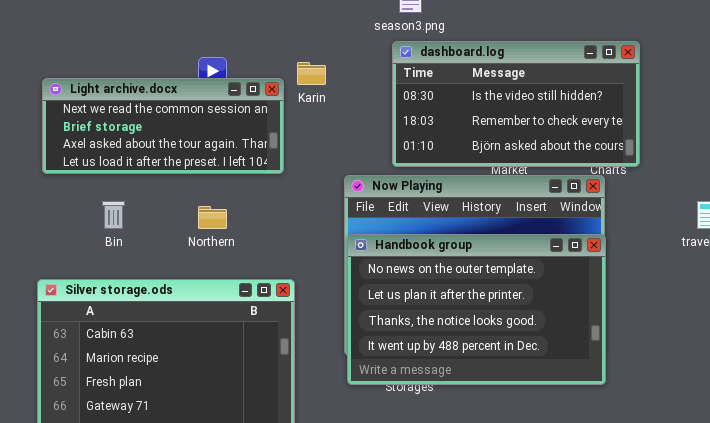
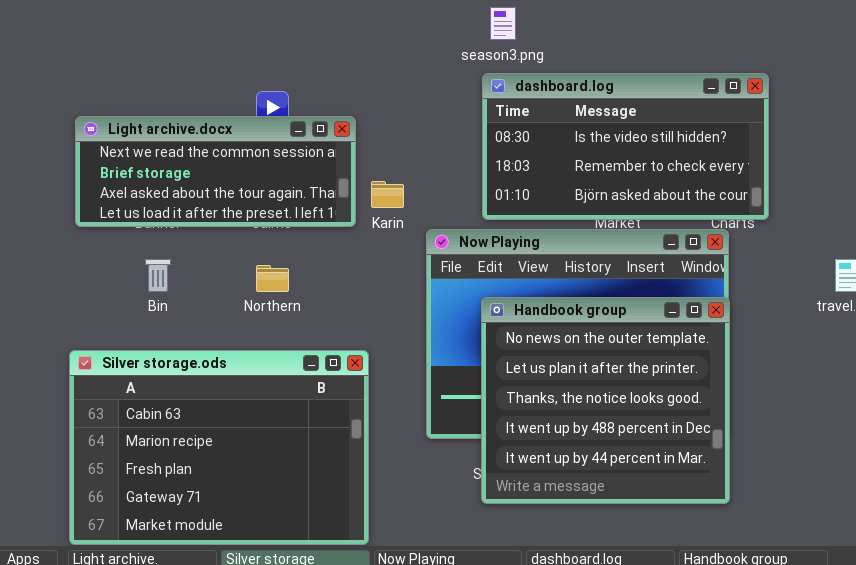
Karin: [297,62,326,85] -> [371,181,404,208], moved
Handbook group: [347,234,606,385] -> [481,297,730,504], resized

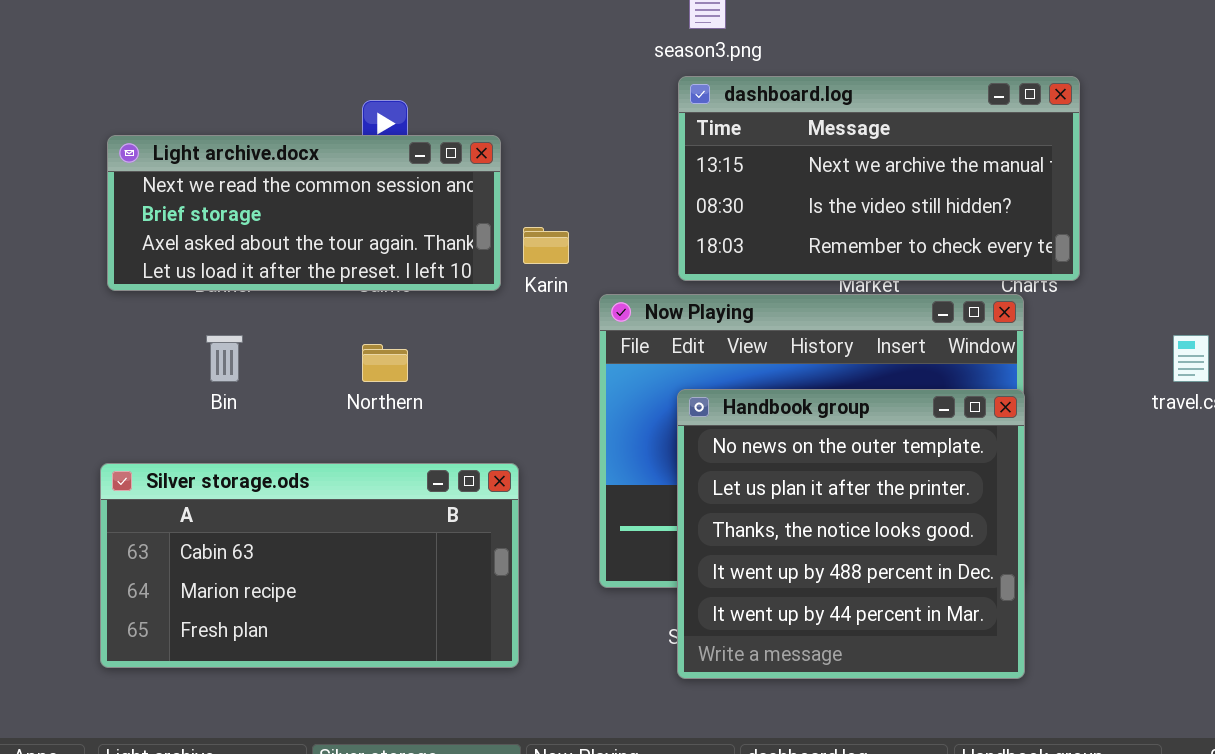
dashboard.log: [482,73,769,220] -> [678,76,1080,281], scrolled up 1 row
Silver storage.ods: [69,350,369,545] -> [100,463,519,668], resized

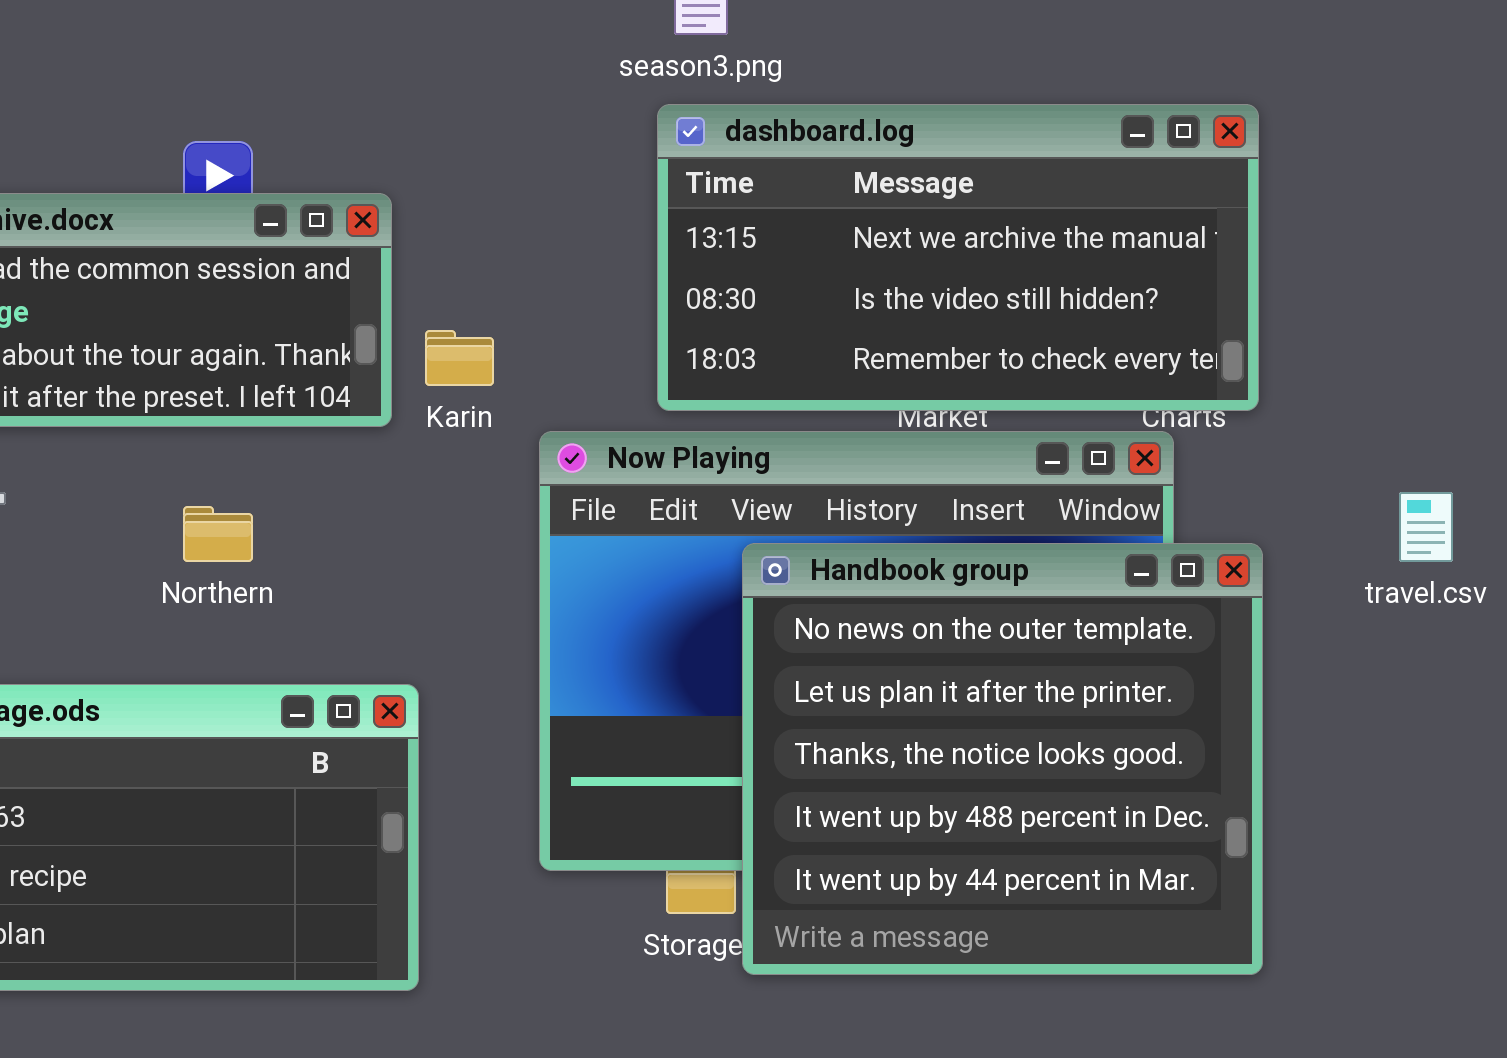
Handbook group: [677,389,1025,679] -> [742,543,1263,975], moved

